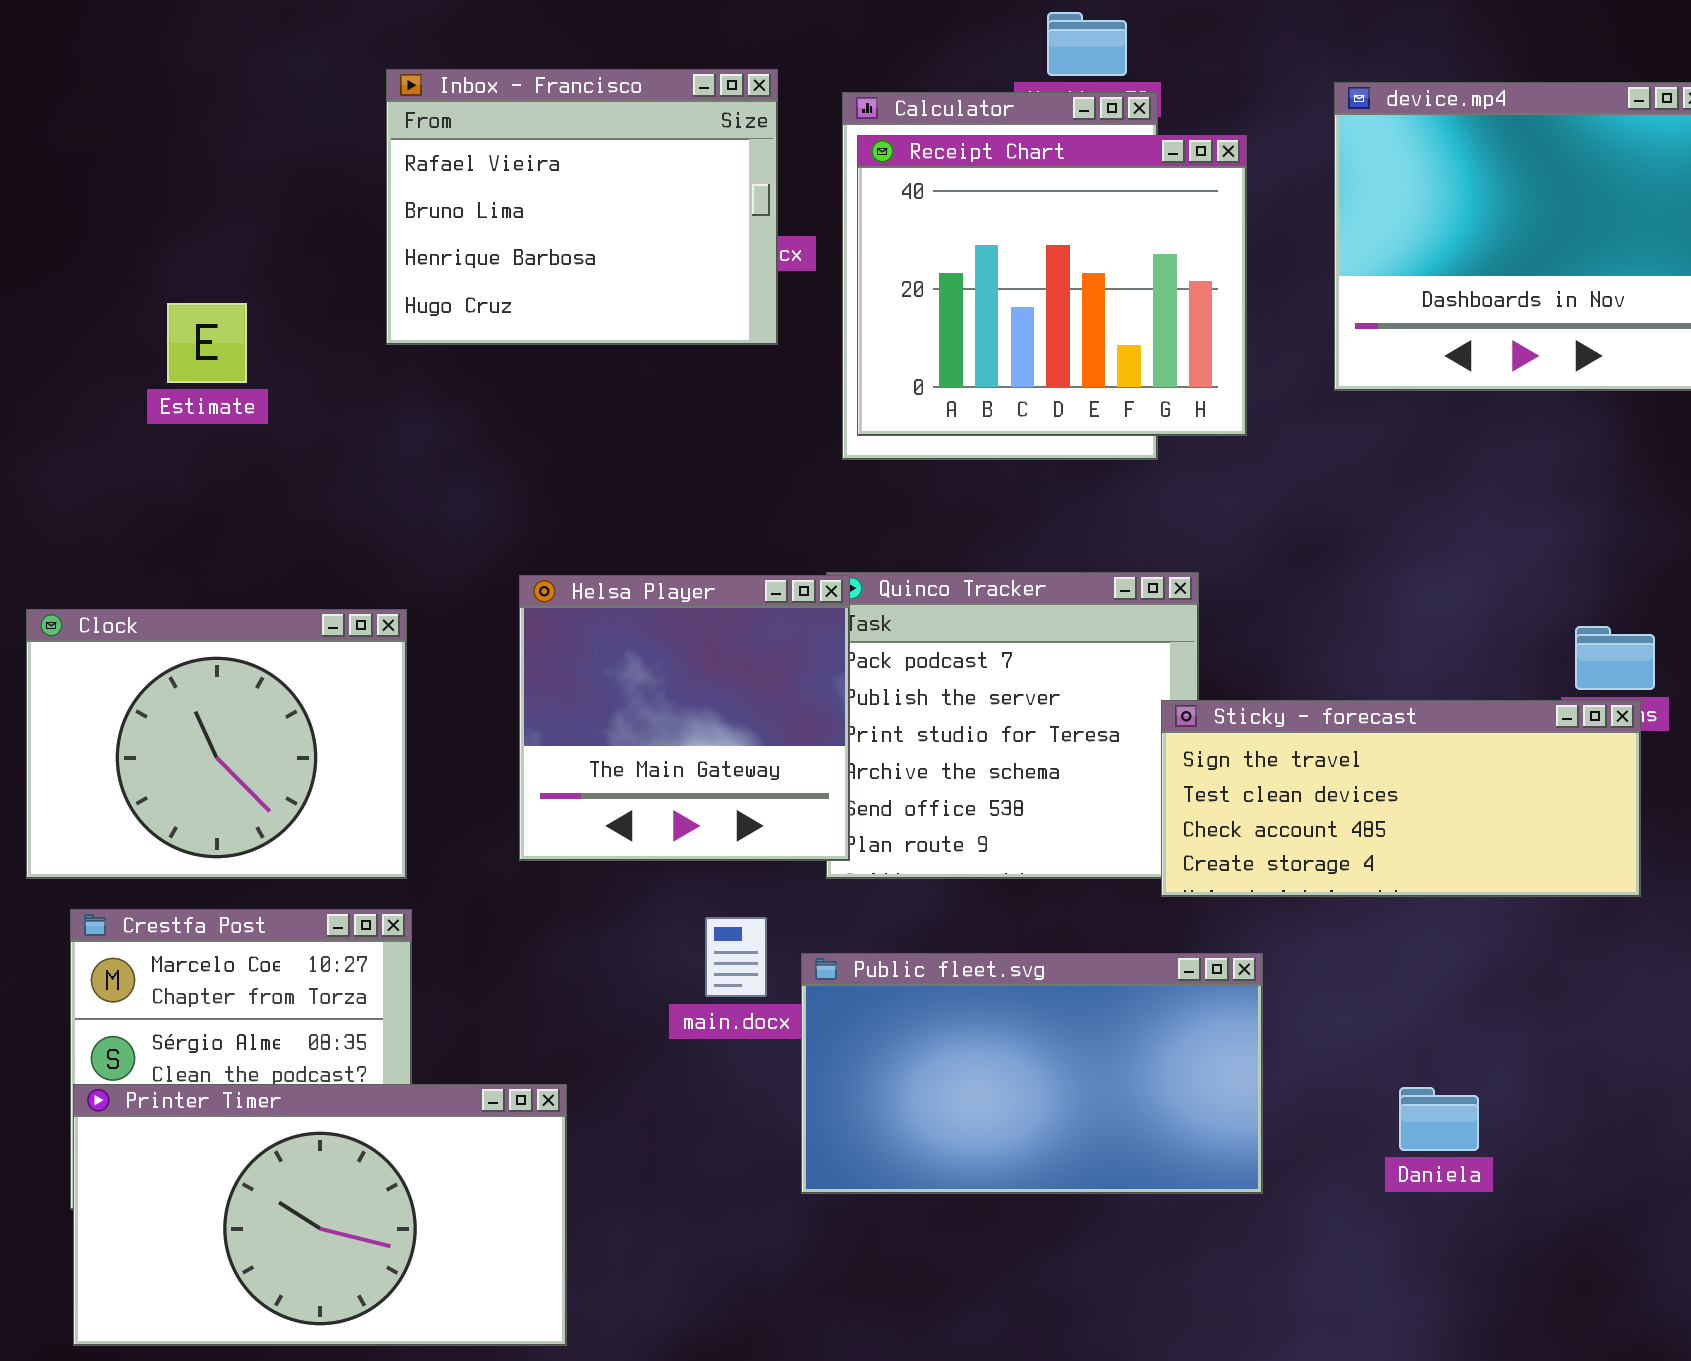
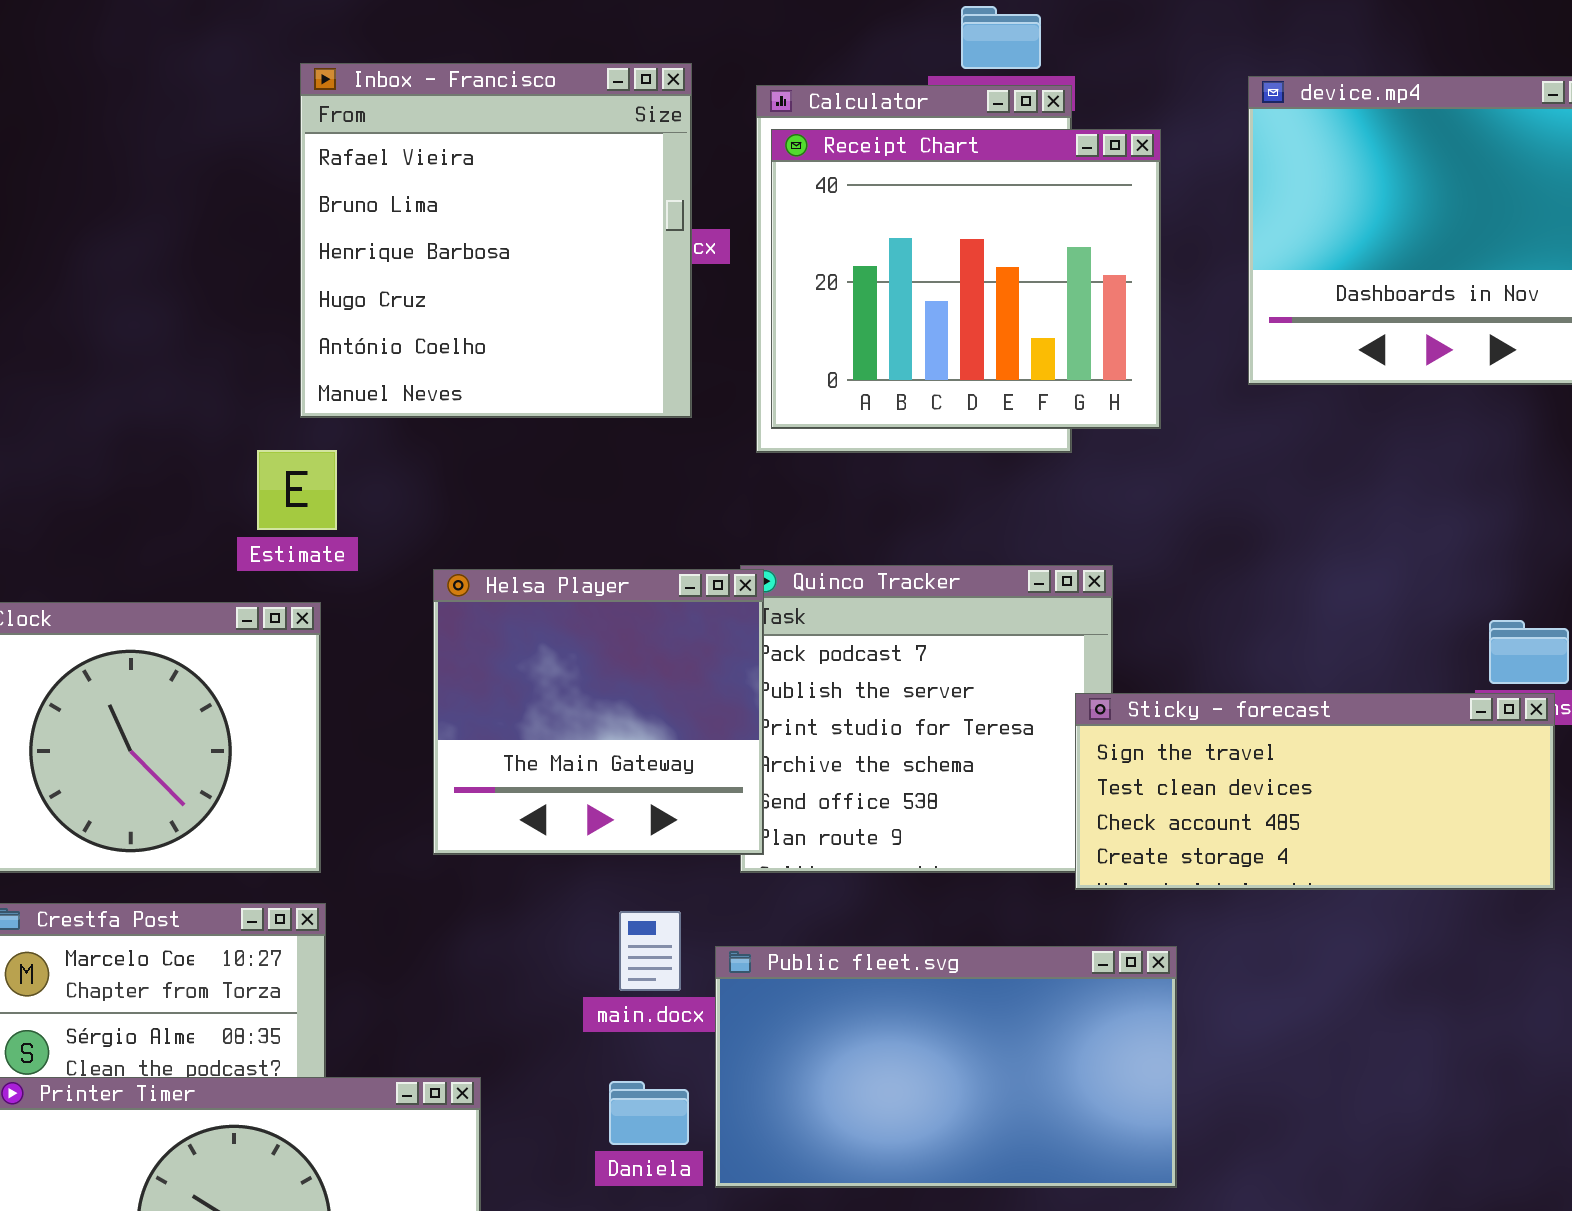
Inbox - Francisco: [386,69,778,345] -> [300,63,692,418], resized
Estimate: [167,303,247,383] -> [257,450,337,530], moved
Daniela: [1399,1087,1479,1151] -> [609,1081,689,1145], moved

